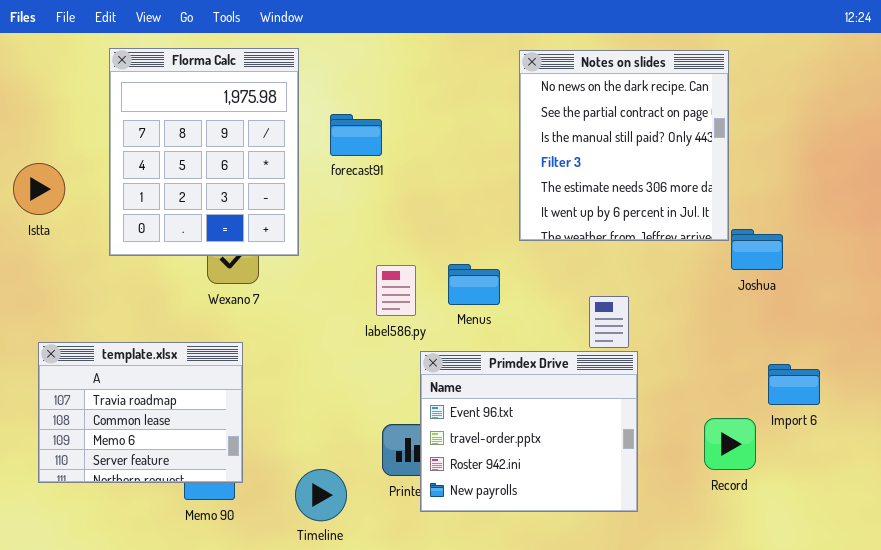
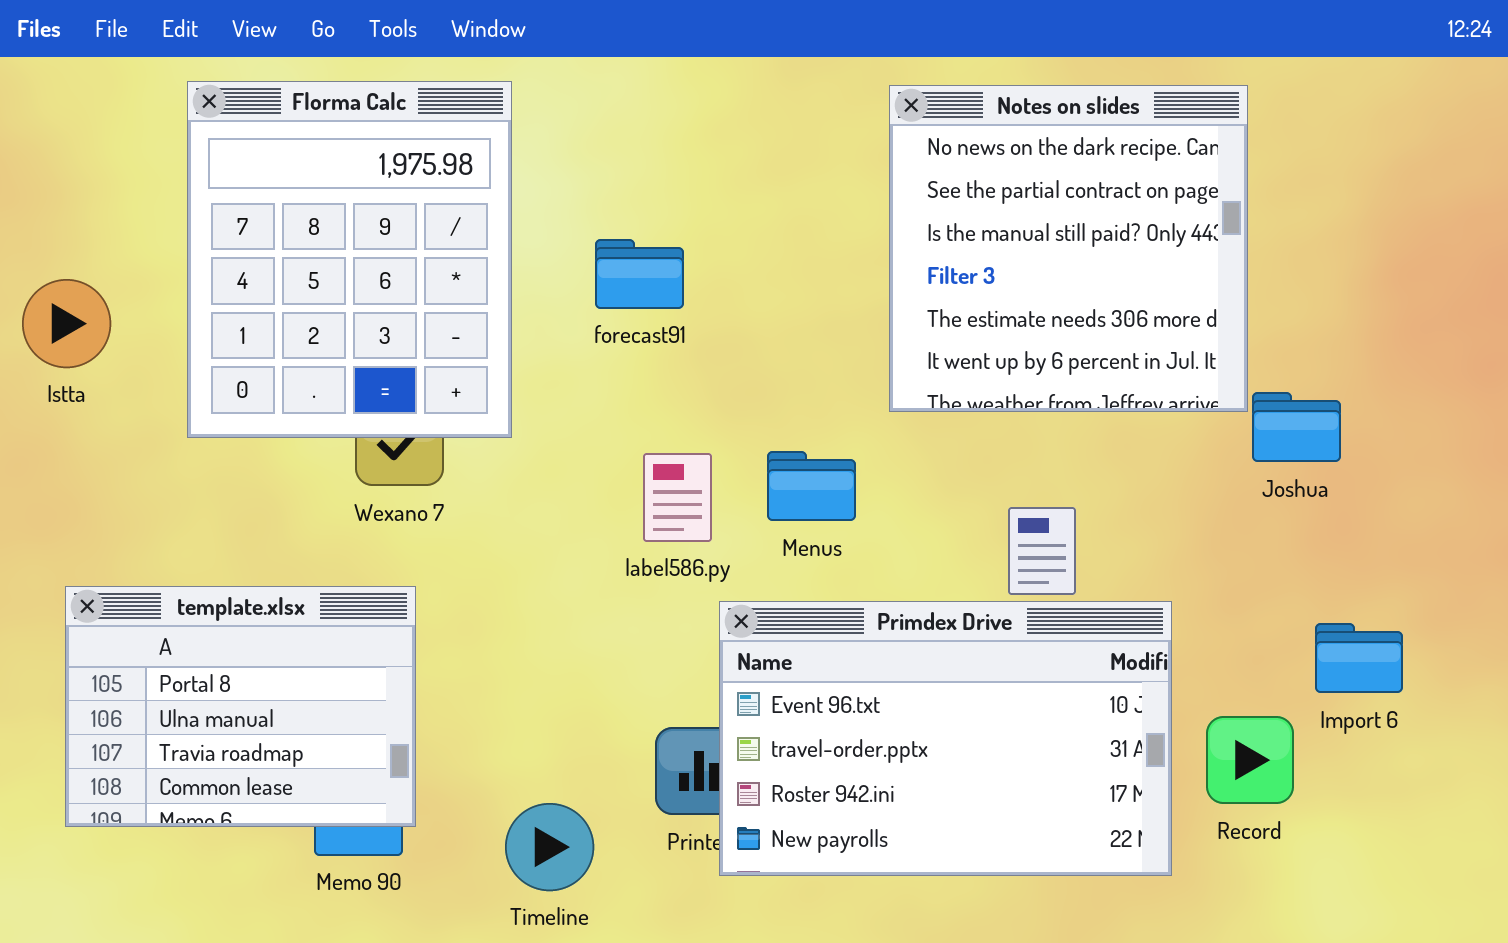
forecast91: [330,114,382,156] -> [595,239,684,309], moved
template.xlsx: [38,342,243,483] -> [65,586,416,827], scrolled up 2 rows
Primdex Drive: [420,351,638,512] -> [719,601,1172,876], resized

